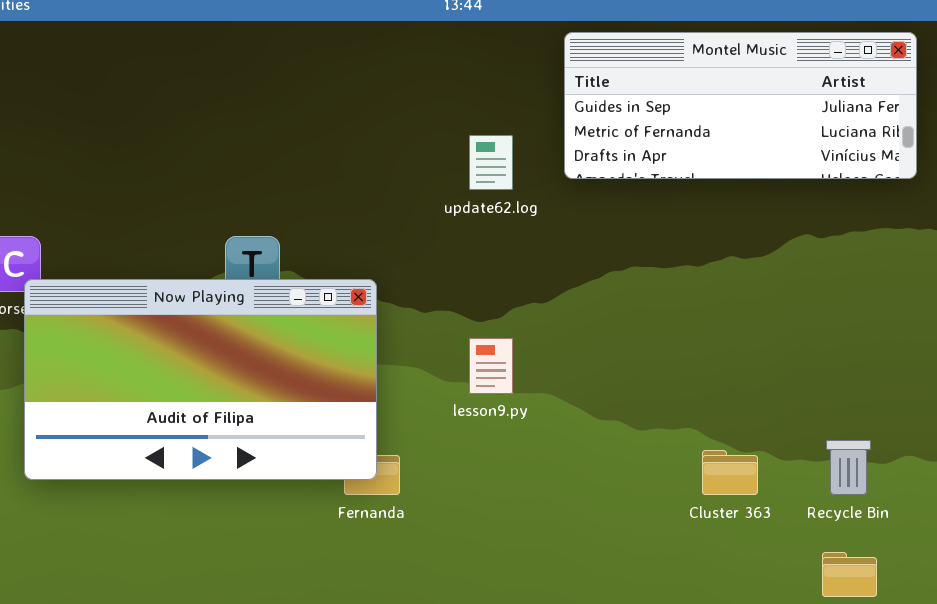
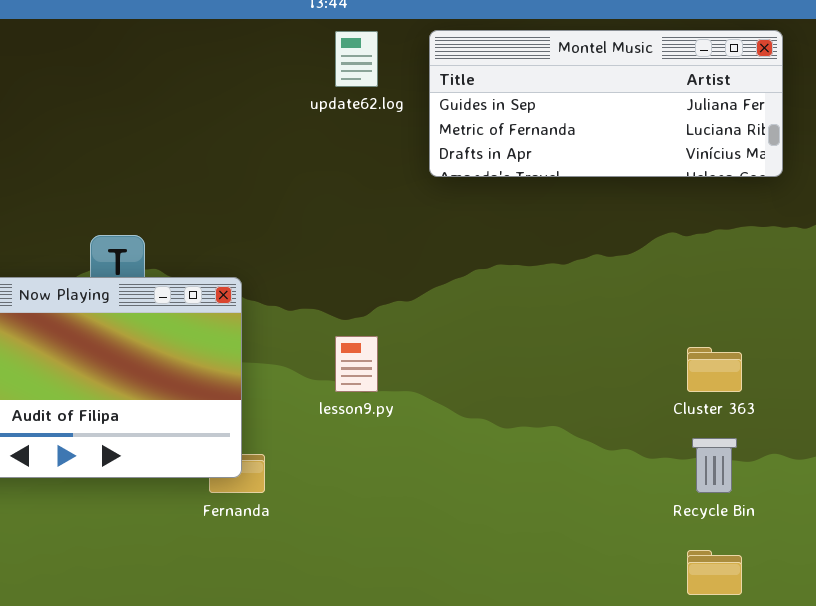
update62.log: [469,135,513,190] -> [335,31,378,87], moved
Cluster 363: [702,450,758,495] -> [687,347,742,392], moved

